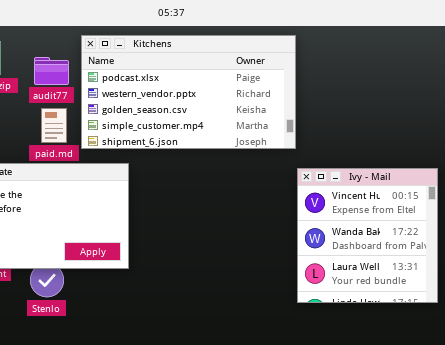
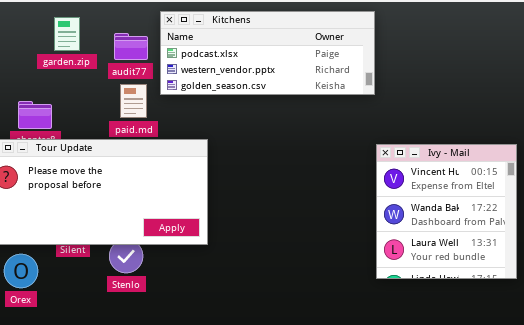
Kitchens: [81,35,296,149] -> [160,11,375,95], resized

